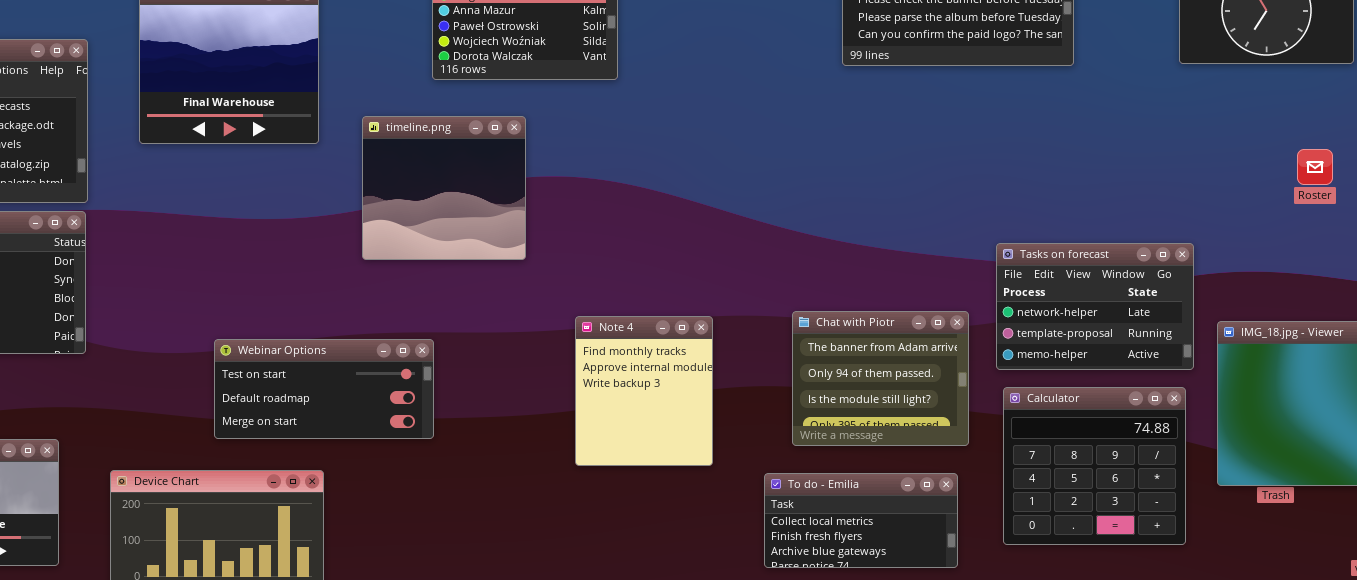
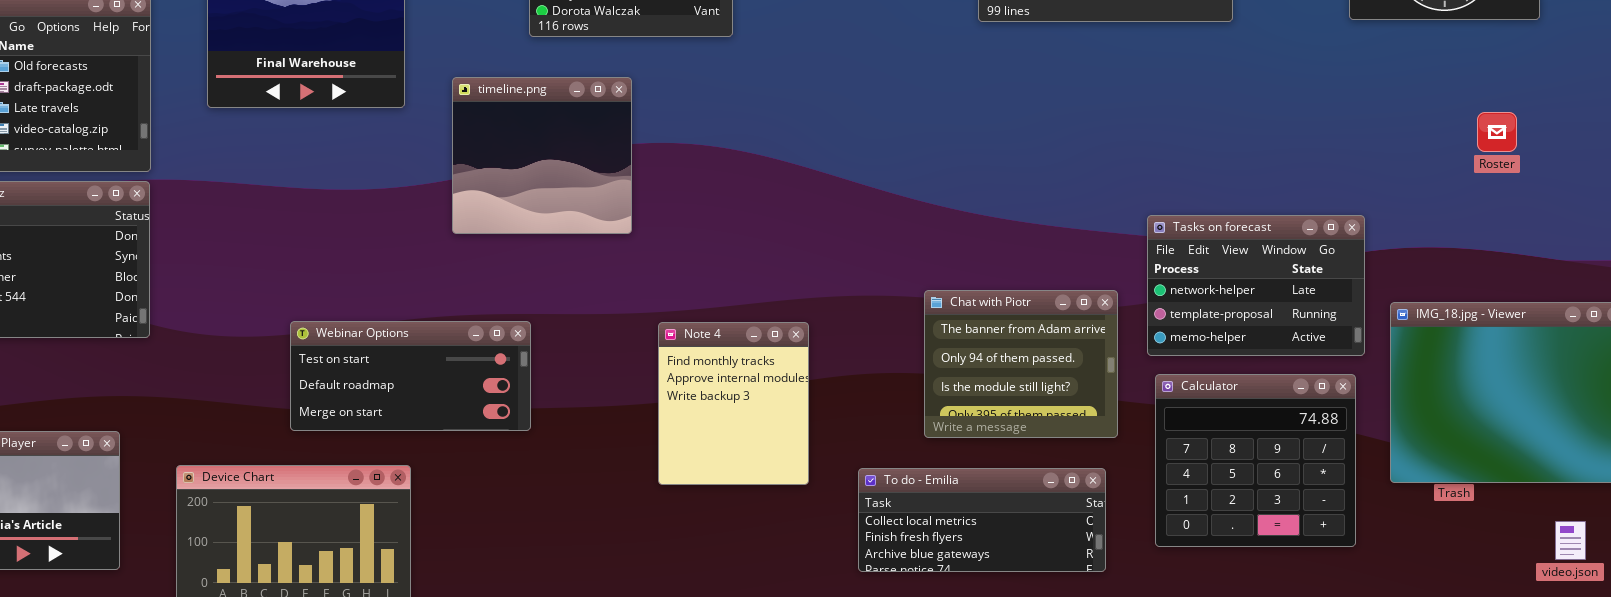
Note 4: [575,316,713,466] -> [658,322,809,485], moved
To do - Emilia: [764,473,958,568] -> [858,468,1106,572], resized

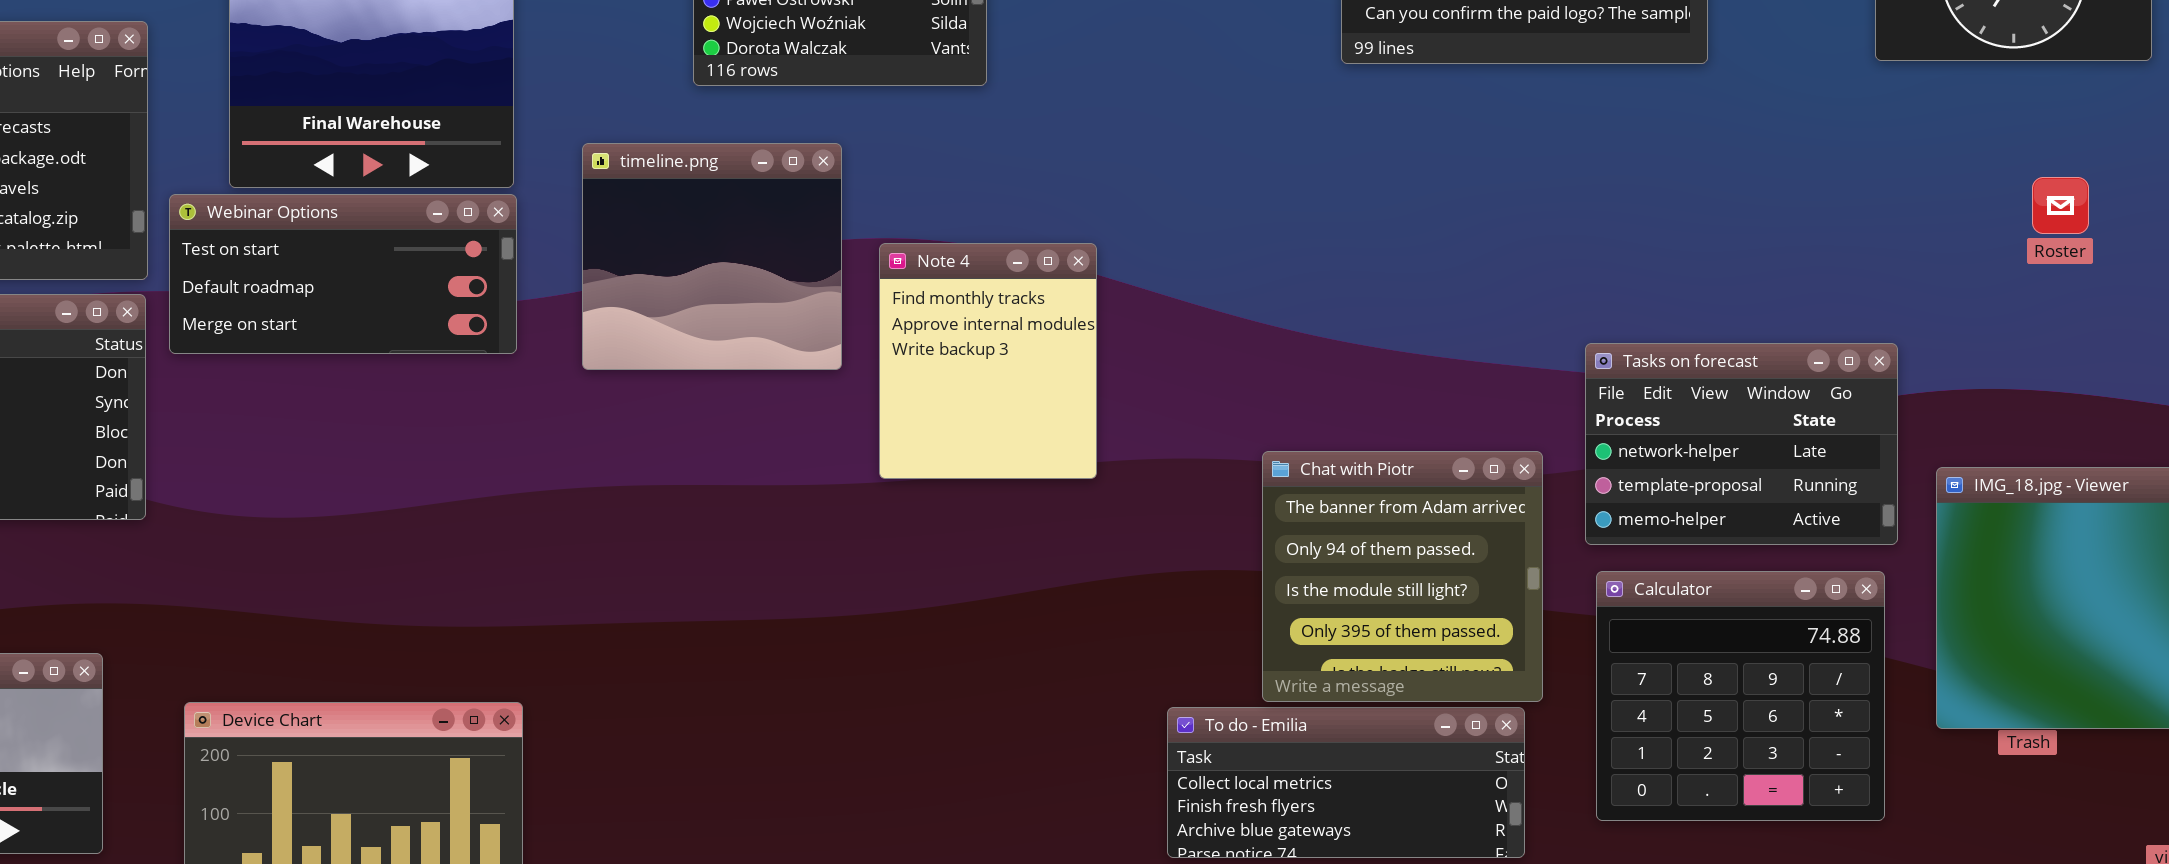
Roster: [1477,112,1517,152] -> [2032,177,2089,234], moved
Chat with Piotr: [924,290,1118,438] -> [1262,451,1543,702], resized
Webinar Options: [290,321,531,431] -> [169,194,517,354], moved
Note 4: [658,322,809,485] -> [879,243,1097,479], moved

